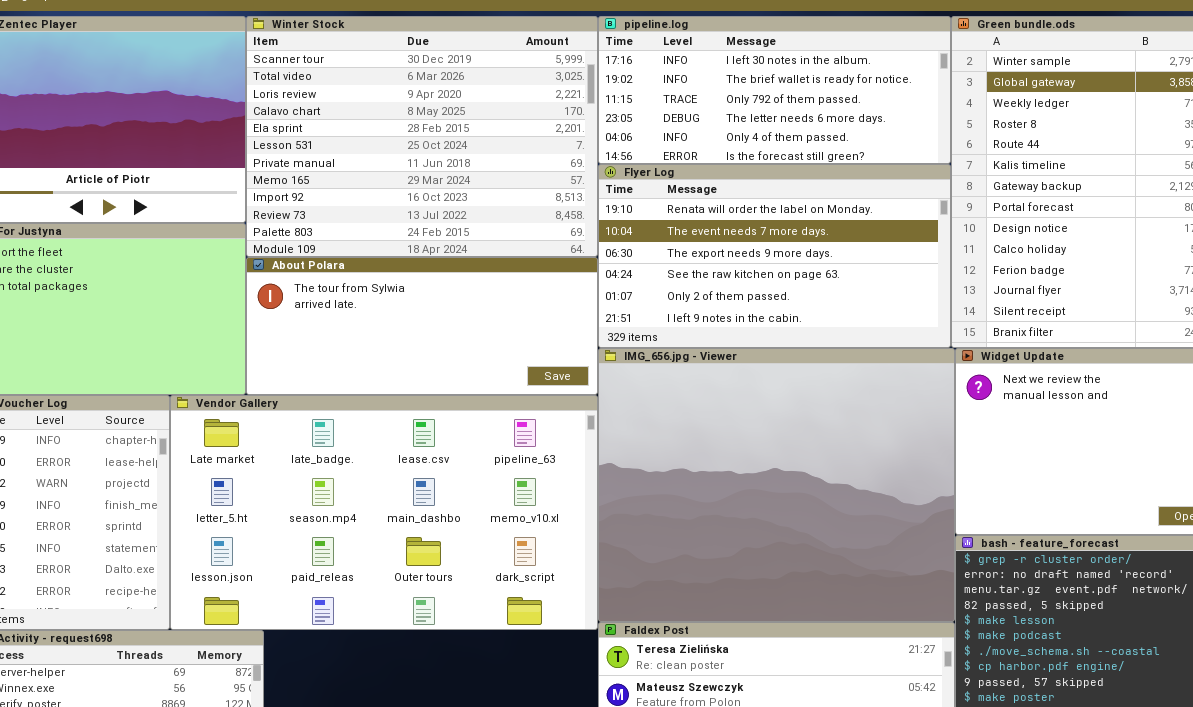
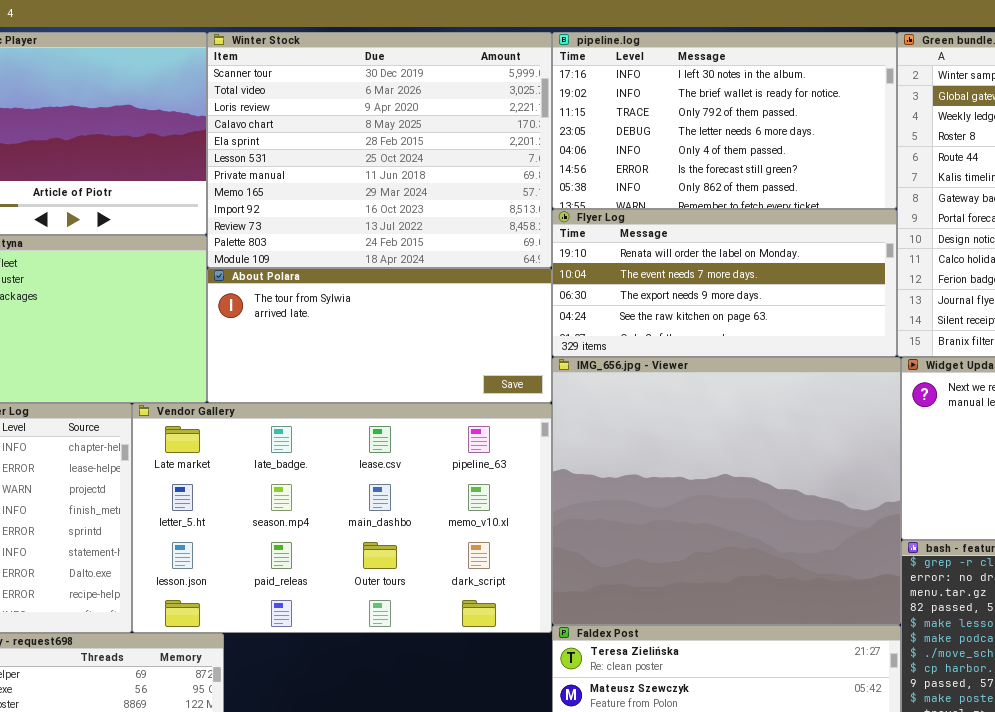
pipeline.log: [598,16,951,164] -> [552,32,897,209], resized
Flyer Log: [598,164,951,348] -> [552,209,897,357], resized

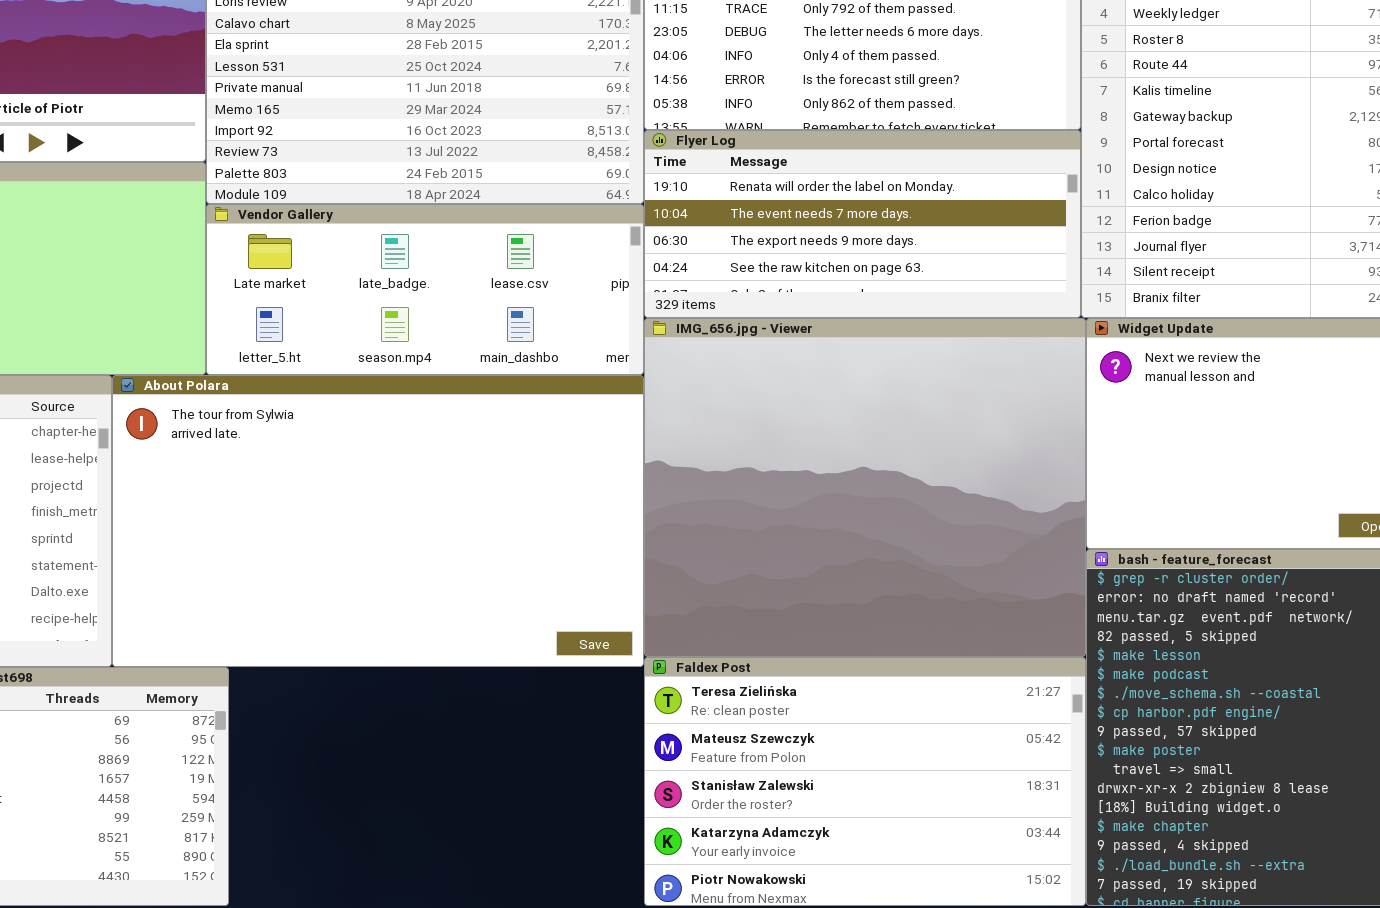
About Polara: [207,268,552,403] -> [112,375,644,667], moved, resized
Vendor Gallery: [132,403,552,633] -> [206,204,644,375], moved, resized

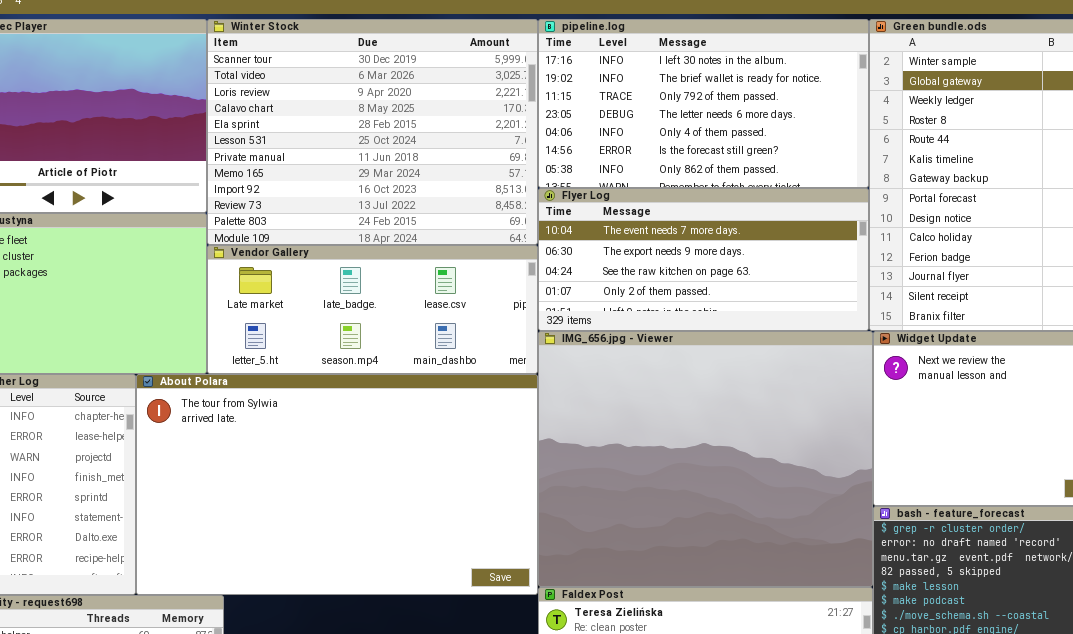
Flyer Log: [644,130,1081,318] -> [538,188,869,331], scrolled down 1 row

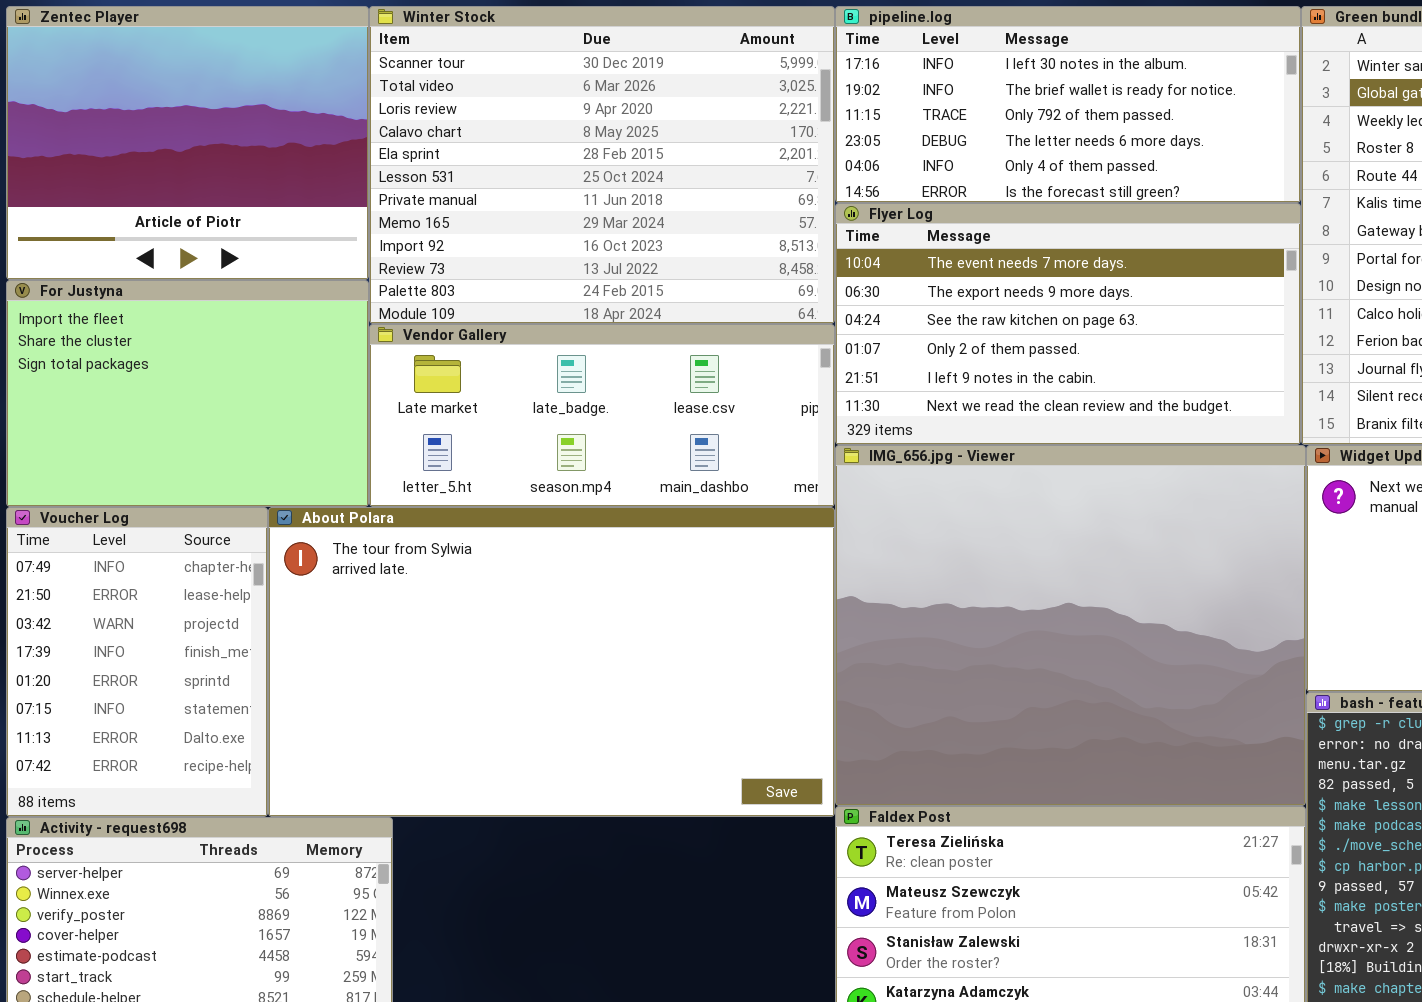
pipeline.log: [538,19,869,188] -> [835,6,1301,203], resized
Flyer Log: [538,188,869,331] -> [835,203,1301,445], resized

